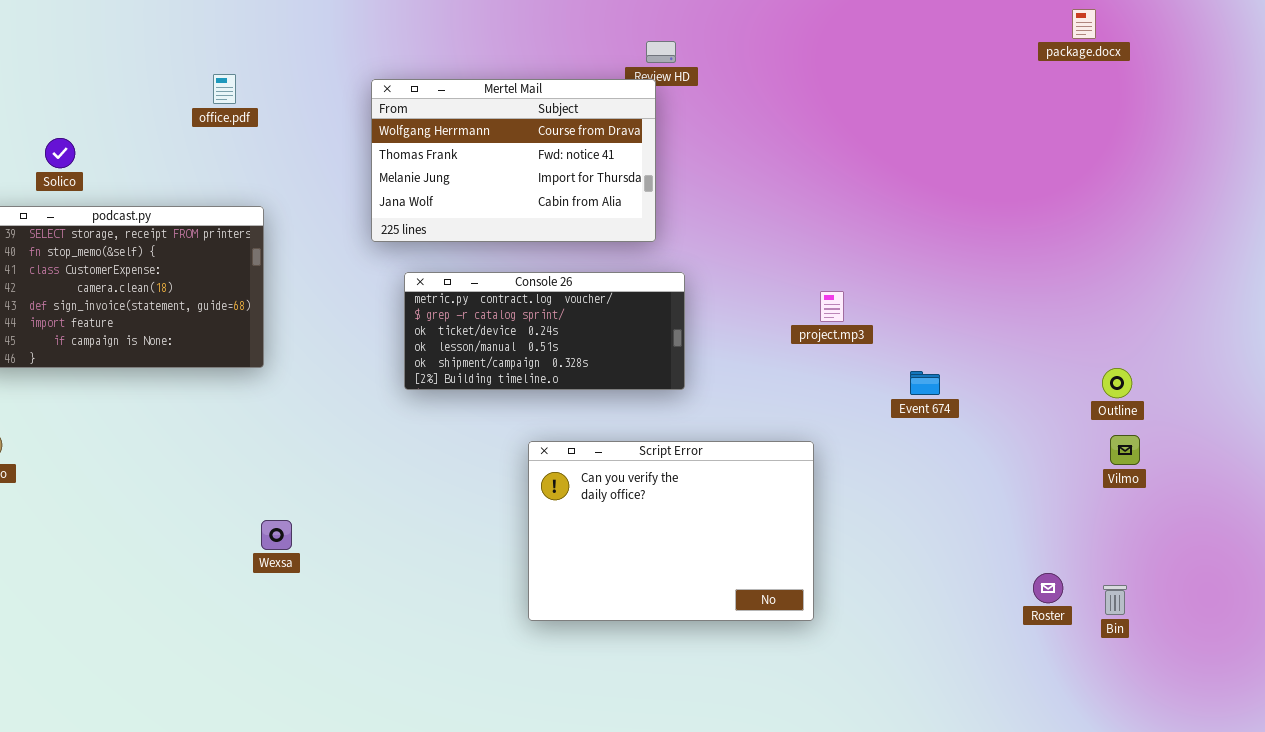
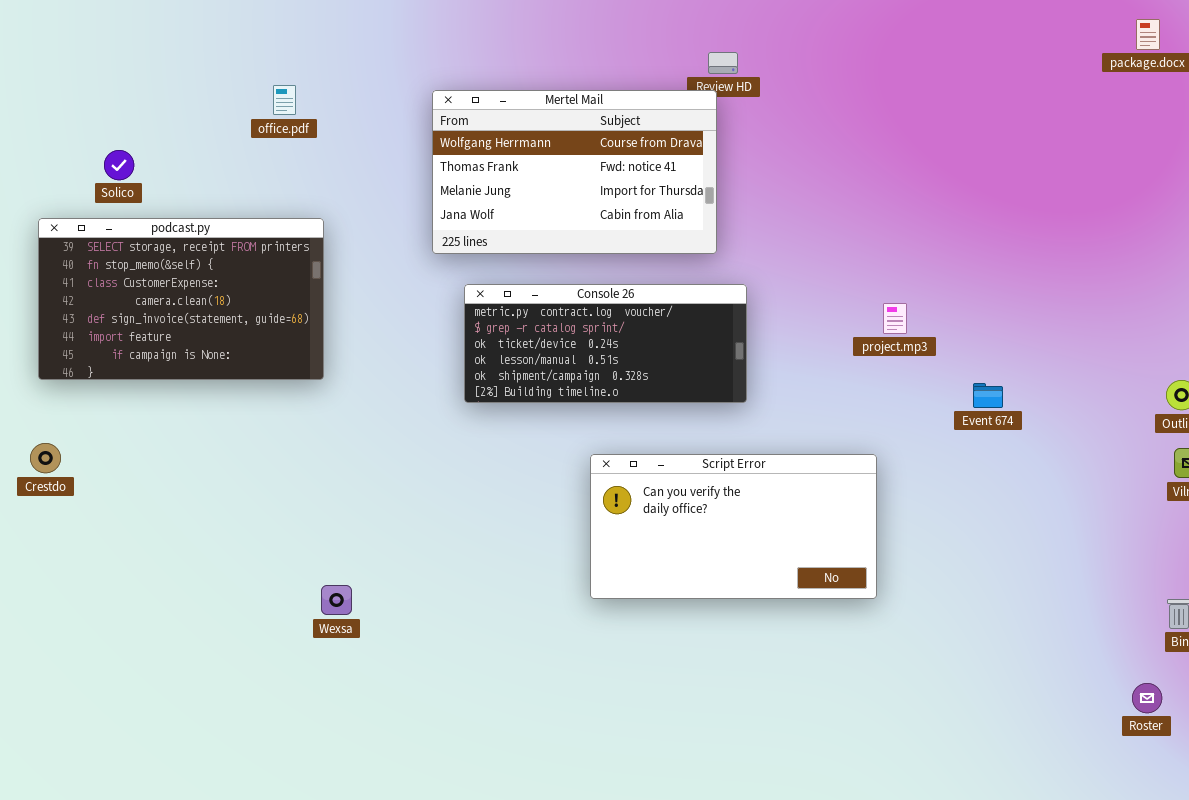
Script Error: [528,441,814,621] -> [590,454,877,599], resized
Wexsa: [261,520,292,550] -> [321,585,352,615], moved
Roster: [1033,573,1063,603] -> [1132,683,1162,713], moved

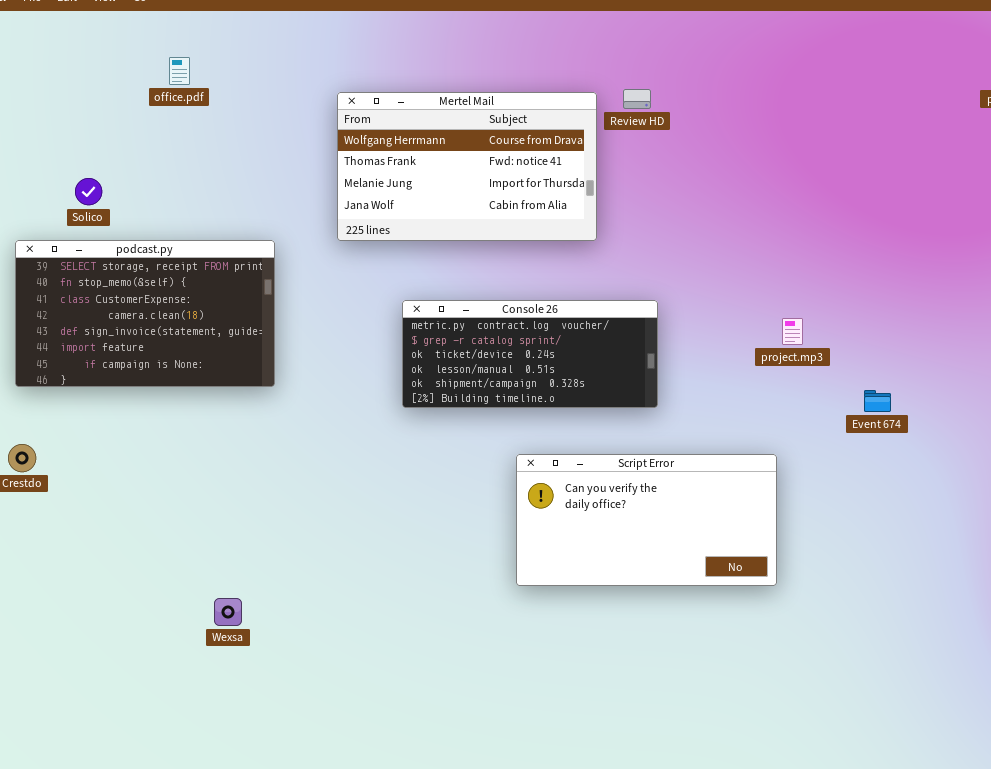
office.pdf: [273,85,296,115] -> [169,57,190,85], moved
Mertel Mail: [432,90,717,254] -> [337,92,597,241], moved
Wexsa: [321,585,352,615] -> [214,598,242,626], moved

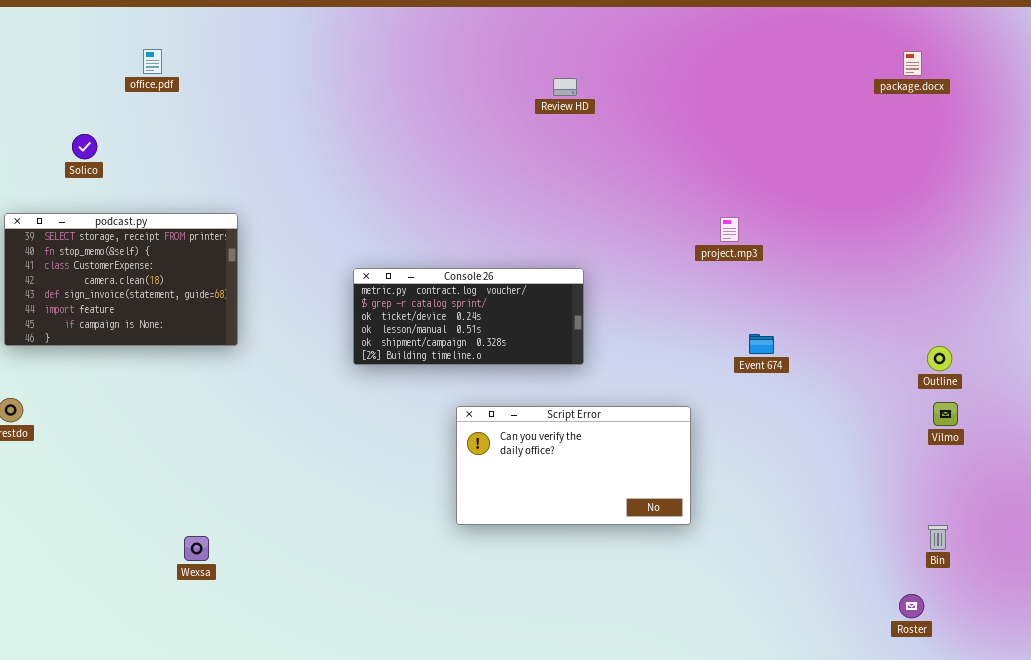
Mertel Mail: [337,92,597,241] -> none, closed
Solico: [75,178,102,205] -> [72,134,97,159], moved
project.mp3: [782,318,803,345] -> [720,217,739,242], moved
Event 674: [864,390,891,412] -> [749,334,774,354], moved

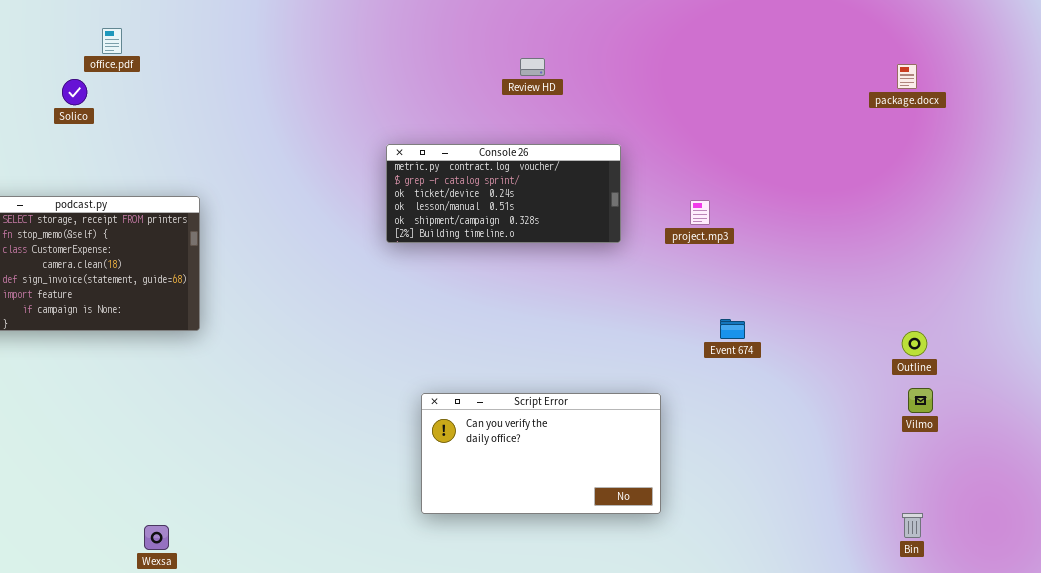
package.docx: [903,51,922,76] -> [897,64,917,89], moved
Solico: [72,134,97,159] -> [62,79,87,105], moved
Console 26: [353,268,584,365] -> [386,144,621,243], moved

